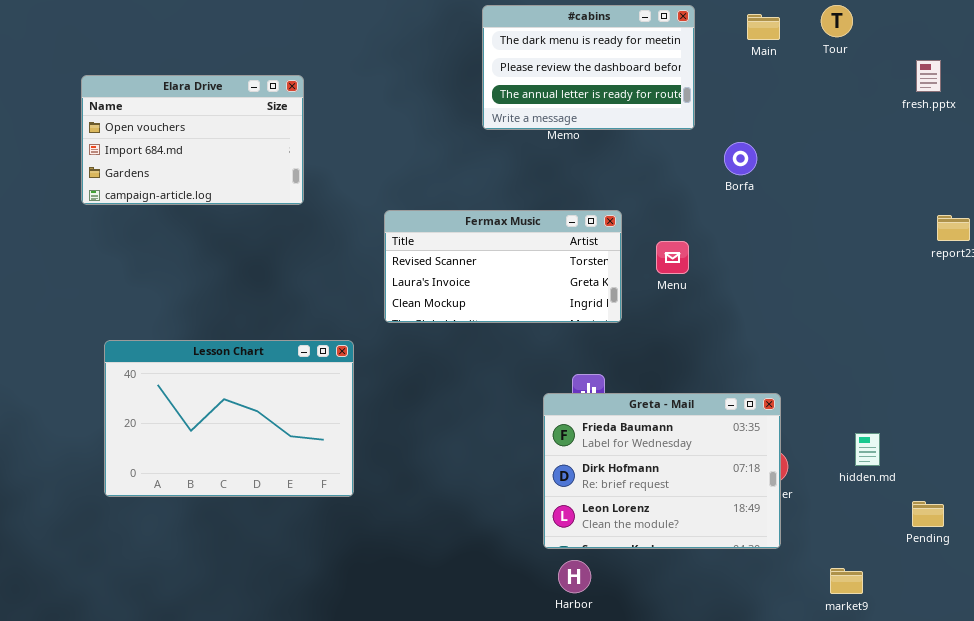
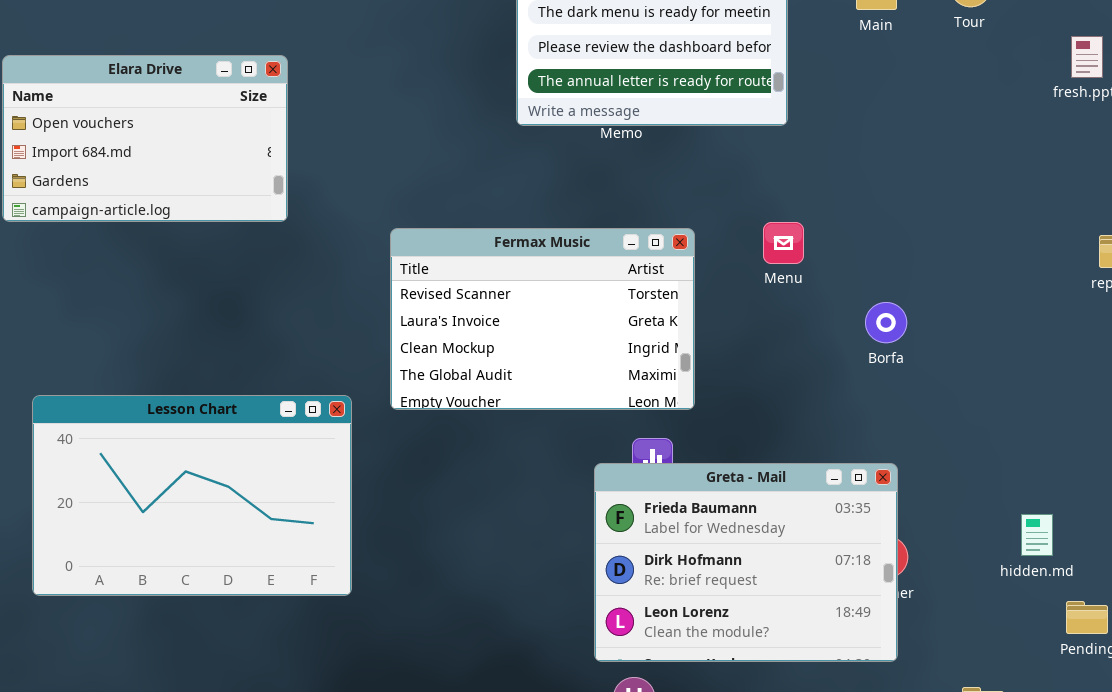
Borfa: [724,142,757,175] -> [865,302,907,343], moved
Fermax Music: [384,210,622,323] -> [390,228,695,410], resized
Menu: [656,241,689,274] -> [763,222,804,264], moved
hidden.md: [855,433,880,466] -> [1021,514,1053,556], moved

